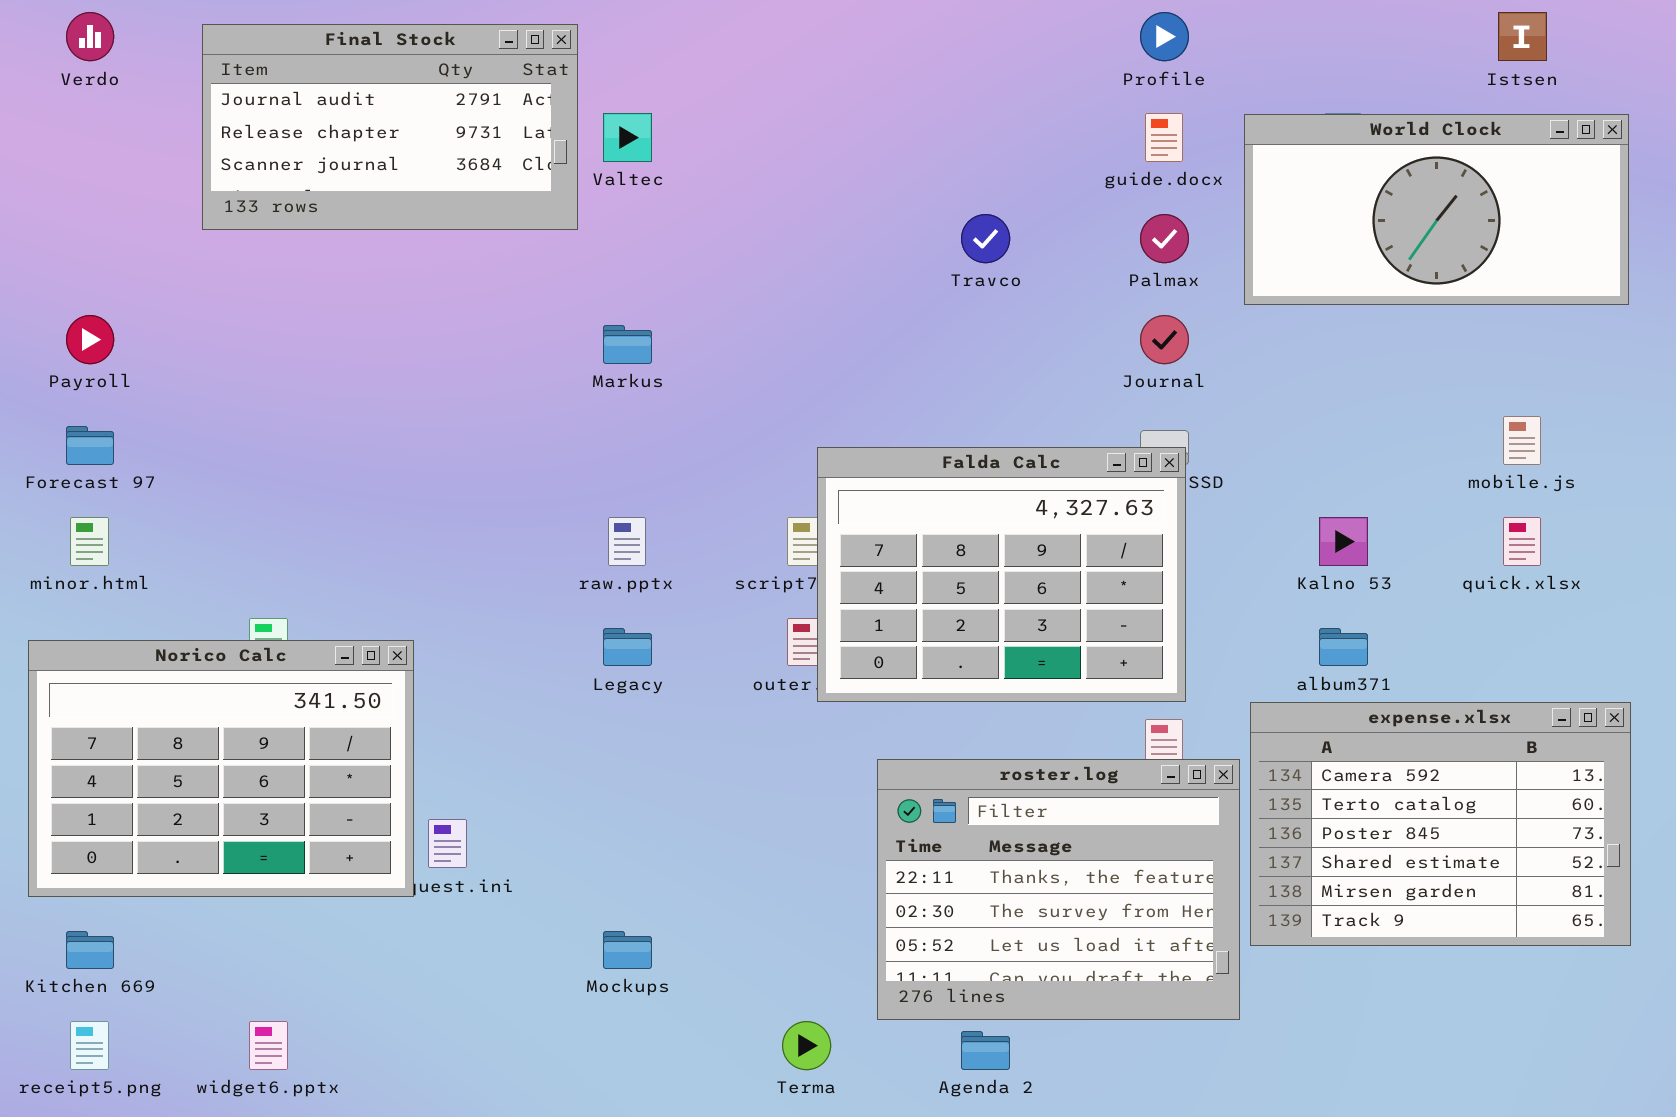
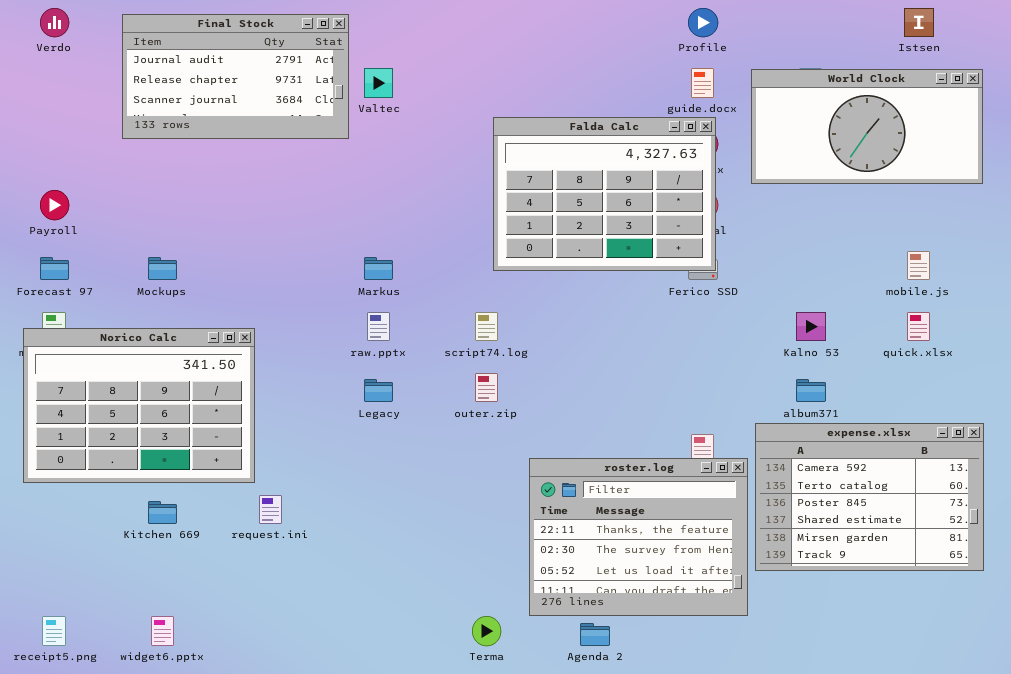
Markus: [603,325,652,364] -> [364,257,393,280], moved
Falda Calc: [817,447,1186,702] -> [493,117,716,271], moved
Norico Calc: [28,640,414,897] -> [23,328,255,483], moved
Kitchen 669: [66,931,114,969] -> [148,501,177,524], moved
Mockups: [603,931,652,969] -> [148,257,177,280], moved

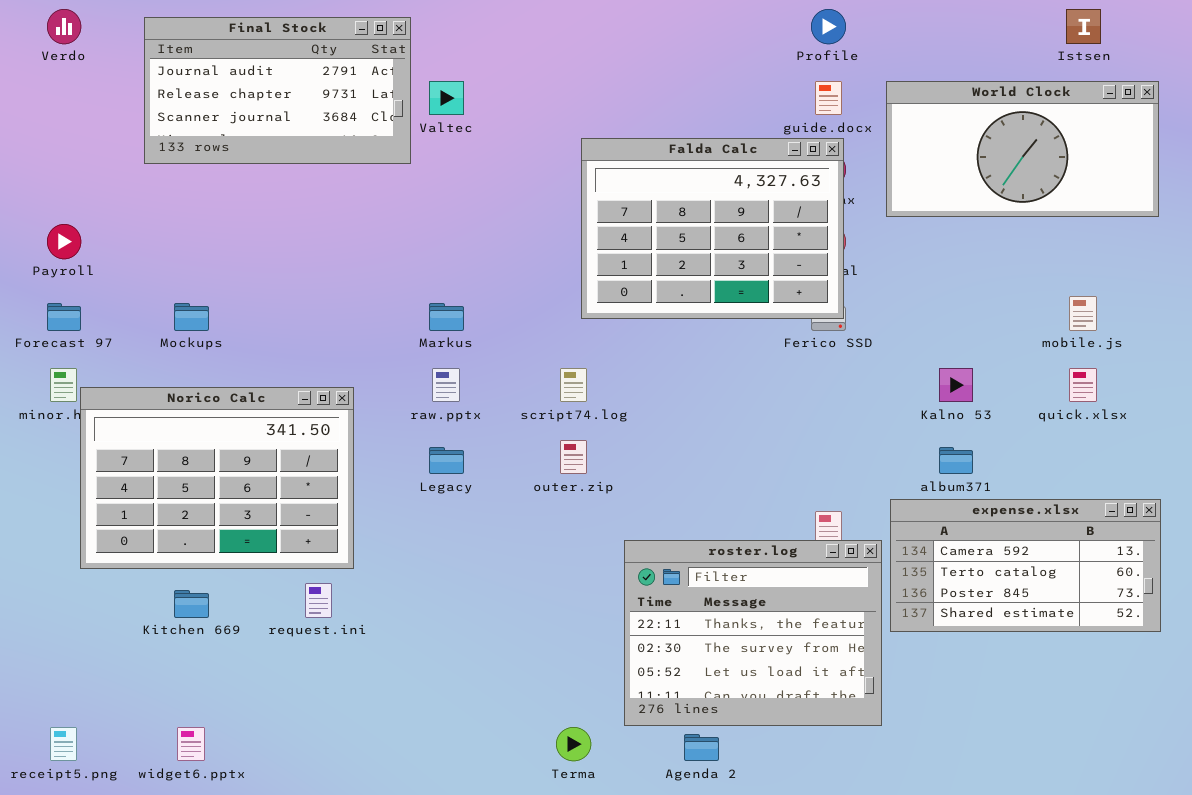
Norico Calc: [23,328,255,483] -> [80,387,354,569], moved
expense.xlsx: [755,423,984,571] -> [890,499,1161,632], resized

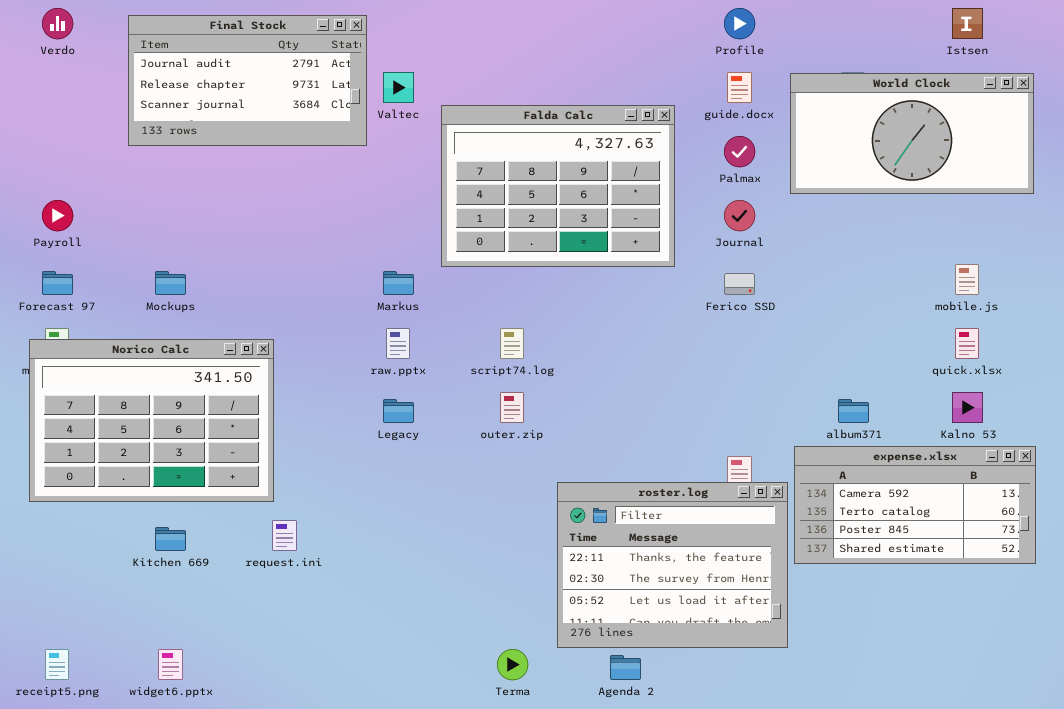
Falda Calc: [581,138,844,319] -> [441,105,675,267], moved
Kalno 53: [939,368,973,402] -> [952,392,983,423], moved
Norico Calc: [80,387,354,569] -> [29,339,274,502], moved

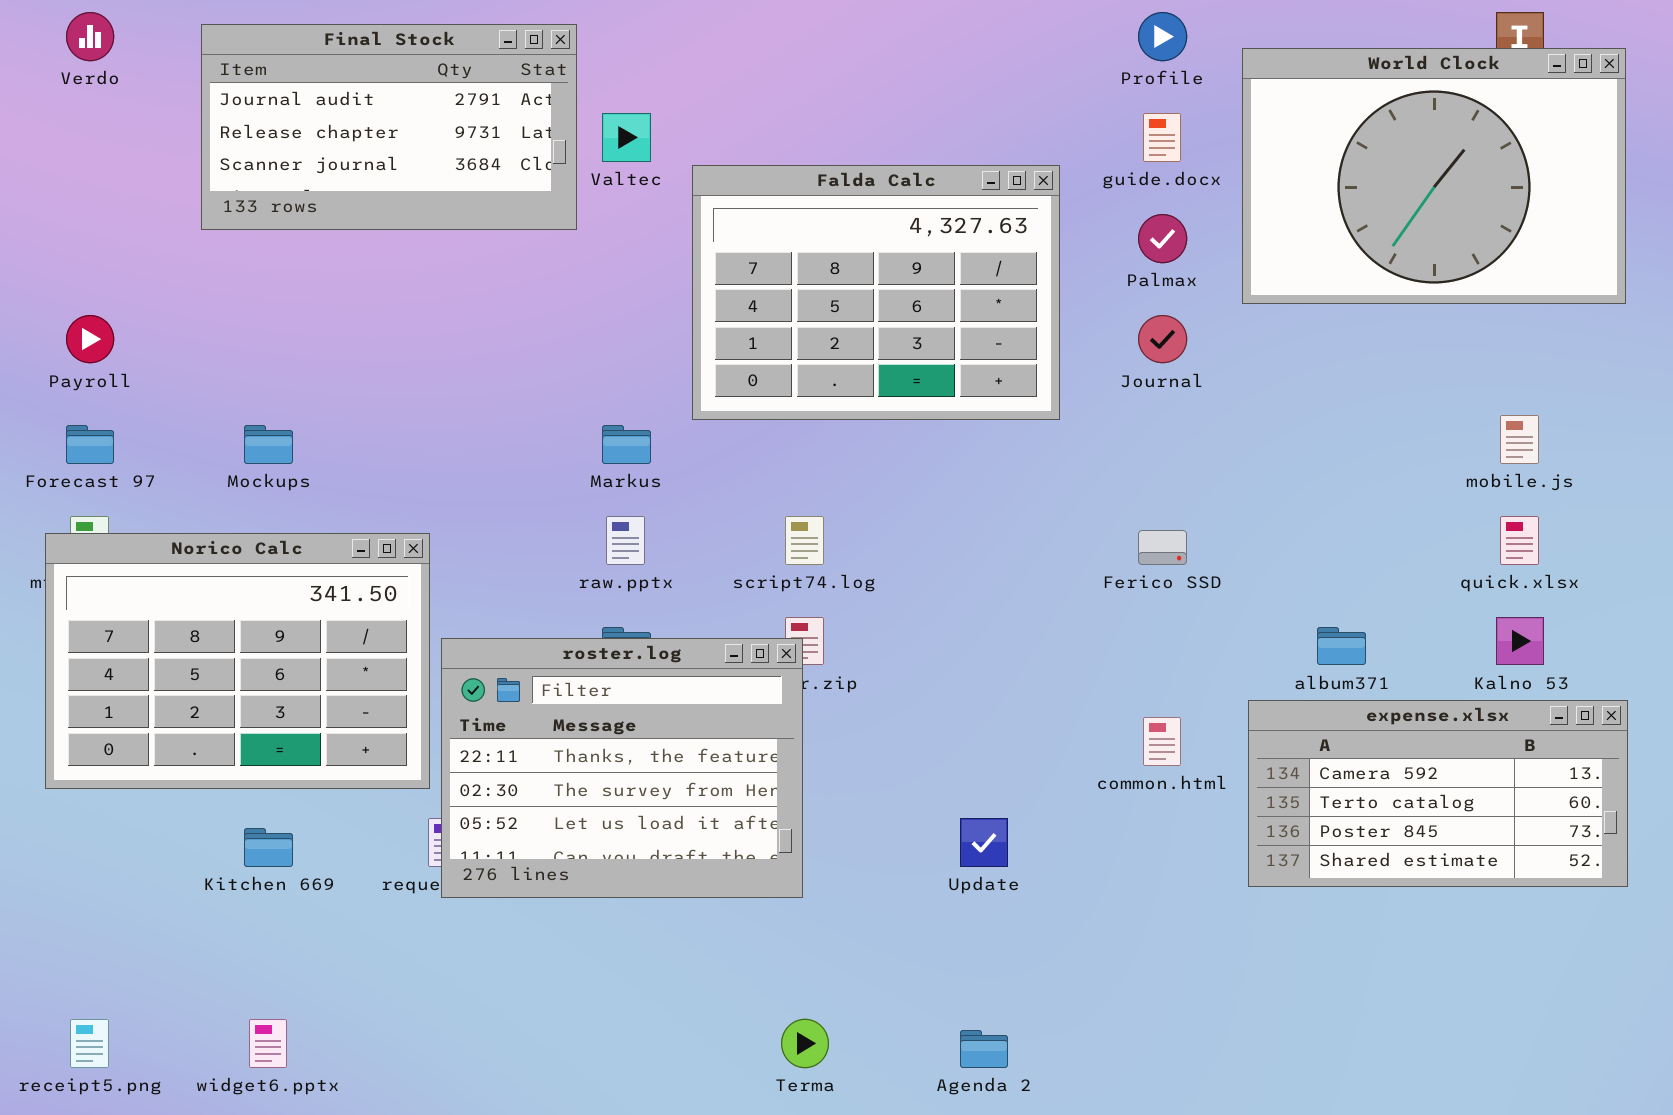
World Clock: [790,73,1034,194] -> [1242,48,1626,304], resized
Ferico SSD: [724,273,755,295] -> [1138,530,1187,565], moved
roster.log: [557,482,788,648] -> [441,638,803,898], moved

